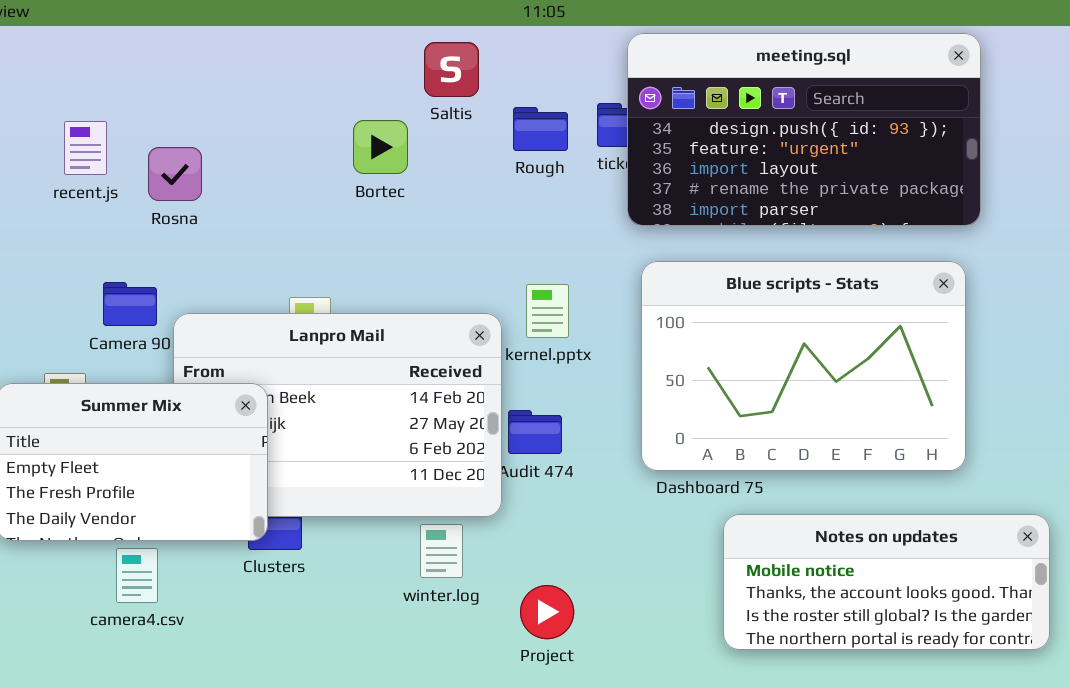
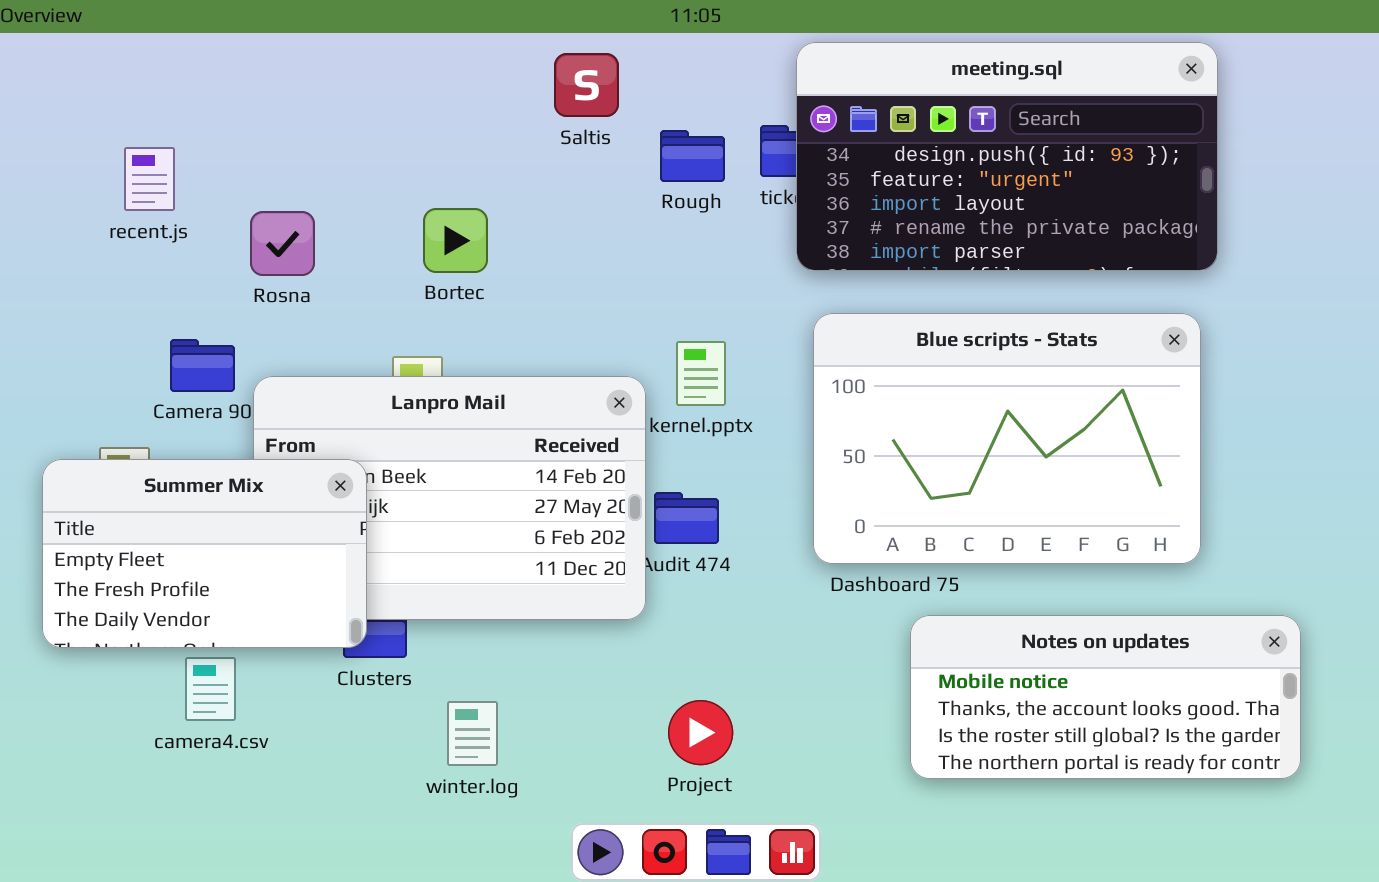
Bortec: [353,120,408,174] -> [423,208,488,273], moved
Rosna: [148,147,202,201] -> [250,211,315,276], moved
winter.log: [420,524,463,578] -> [447,701,498,766], moved

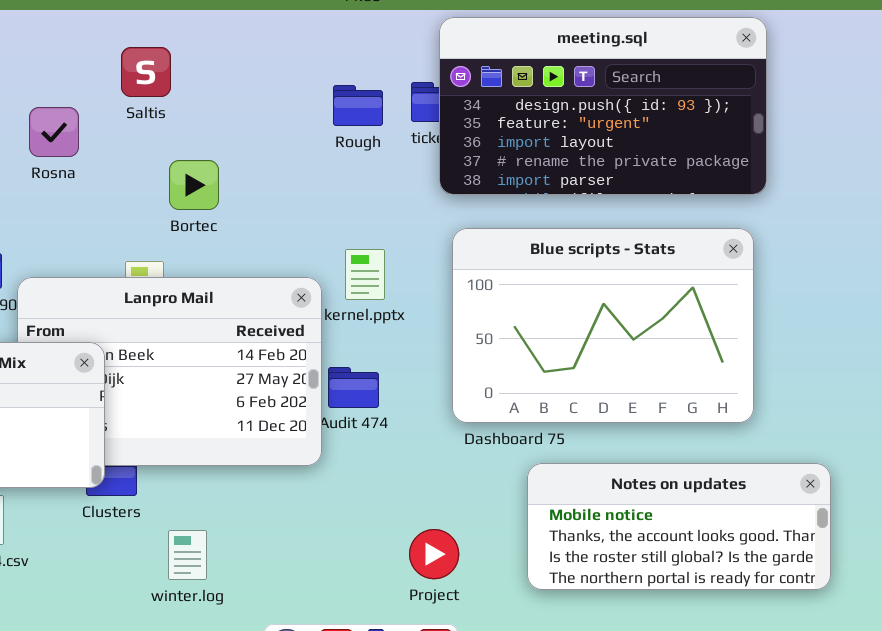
Saltis: [554,53,619,117] -> [121,47,171,97], moved
Bortec: [423,208,488,273] -> [169,160,219,210], moved
Rosna: [250,211,315,276] -> [29,107,79,157], moved
Project: [668,700,733,765] -> [409,529,459,579], moved

